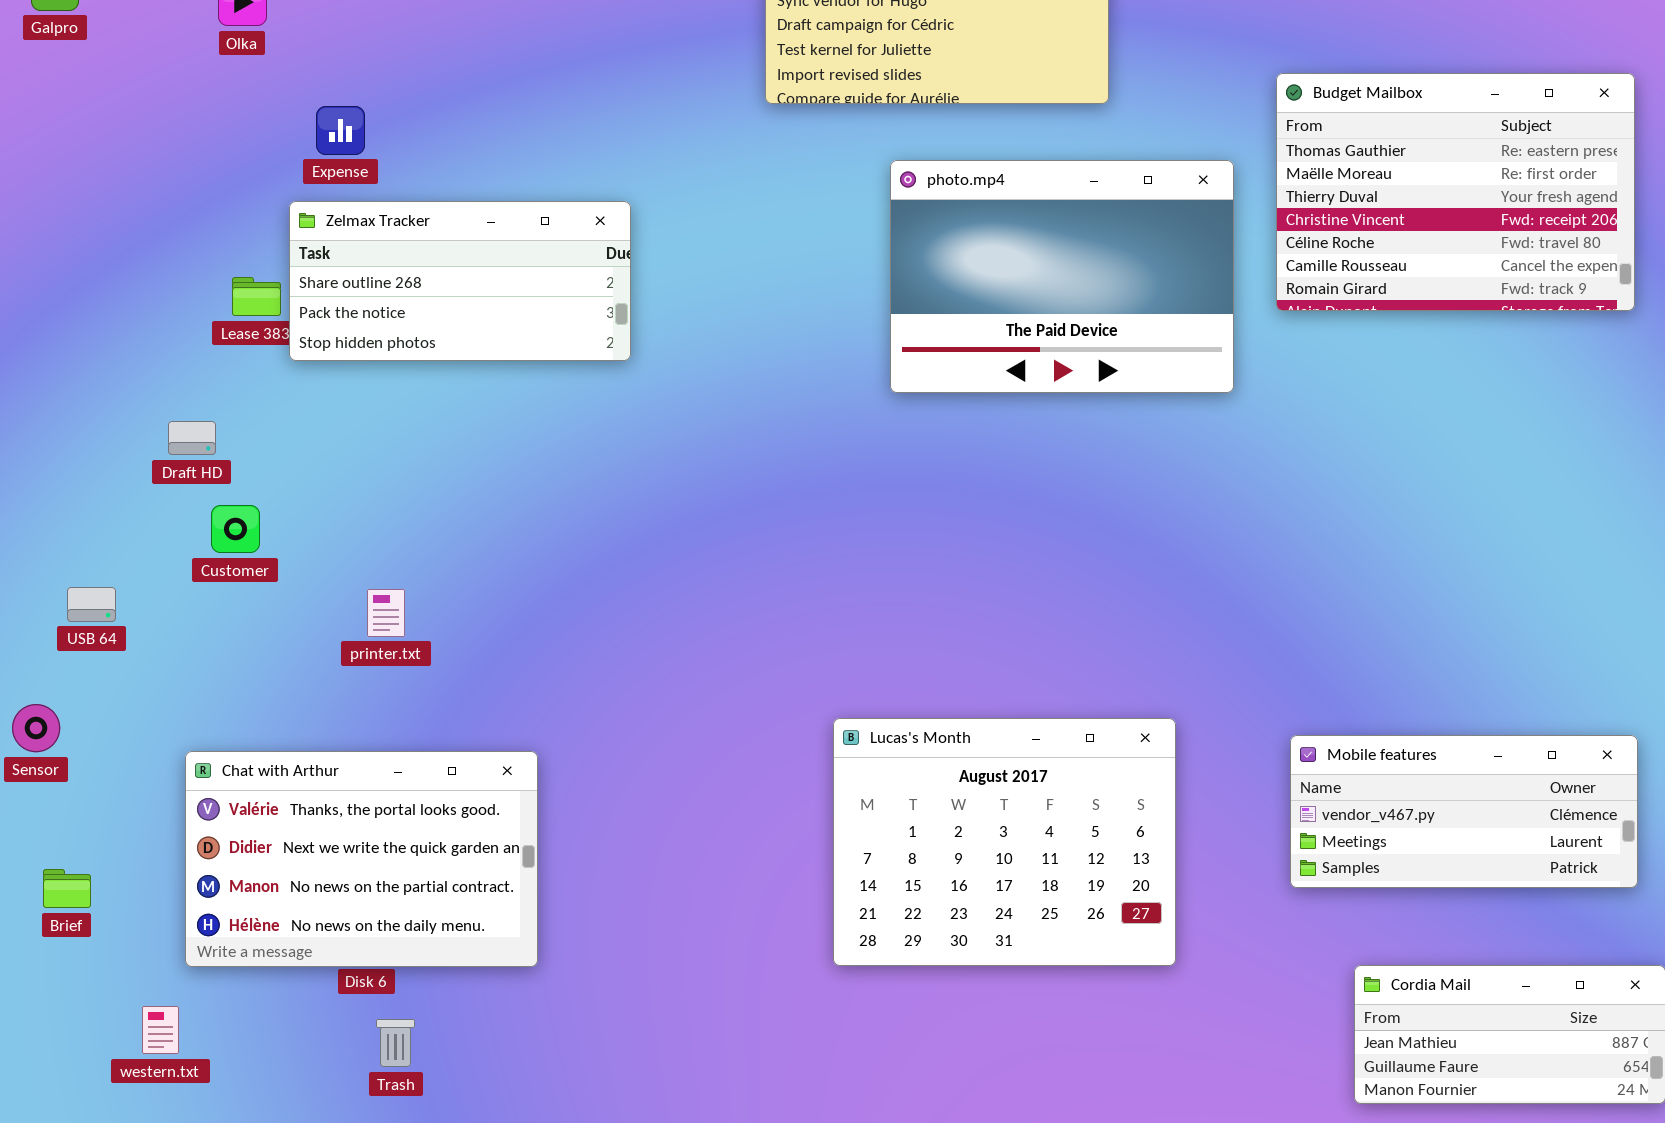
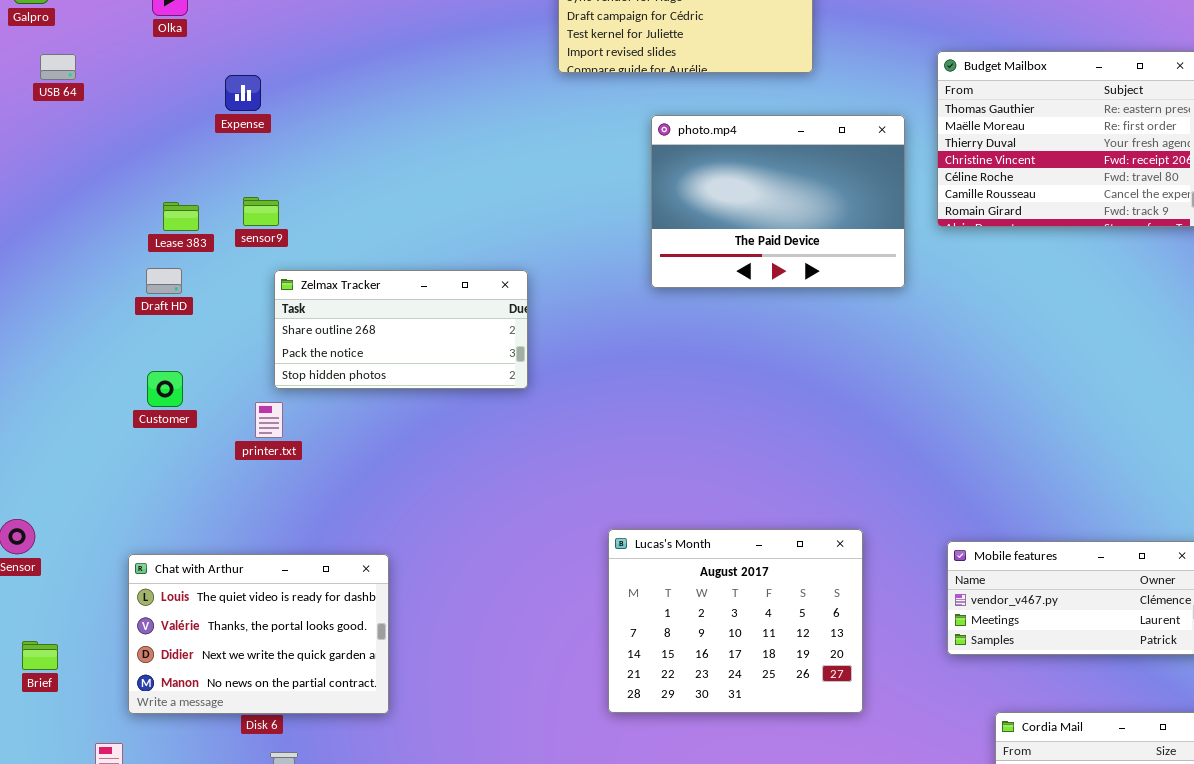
Zelmax Tracker: [289,201,631,361] -> [274,270,528,389], moved
Draft HD: [168,421,216,455] -> [146,268,182,294], moved
USB 64: [67,587,116,622] -> [40,54,76,80], moved
printer.txt: [367,589,405,637] -> [255,402,283,438], moved
Chat with Arthur: [185,751,538,967] -> [128,554,389,714], scrolled up 1 row

